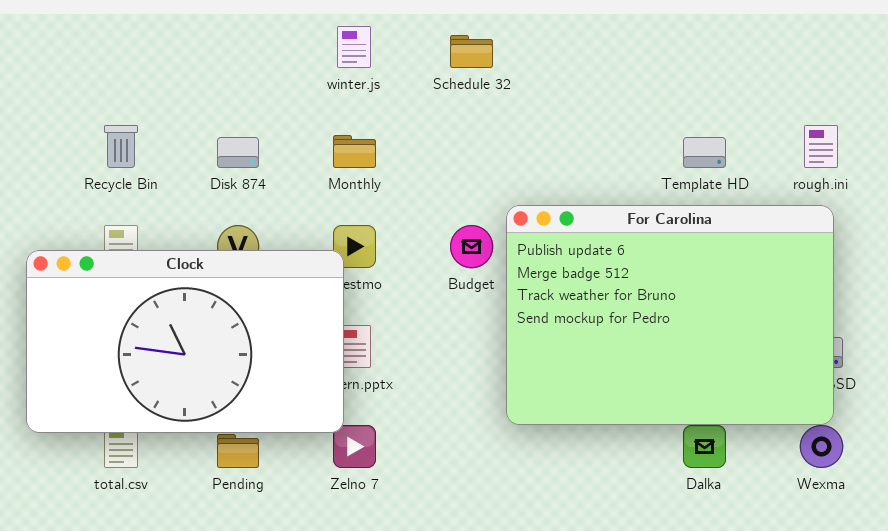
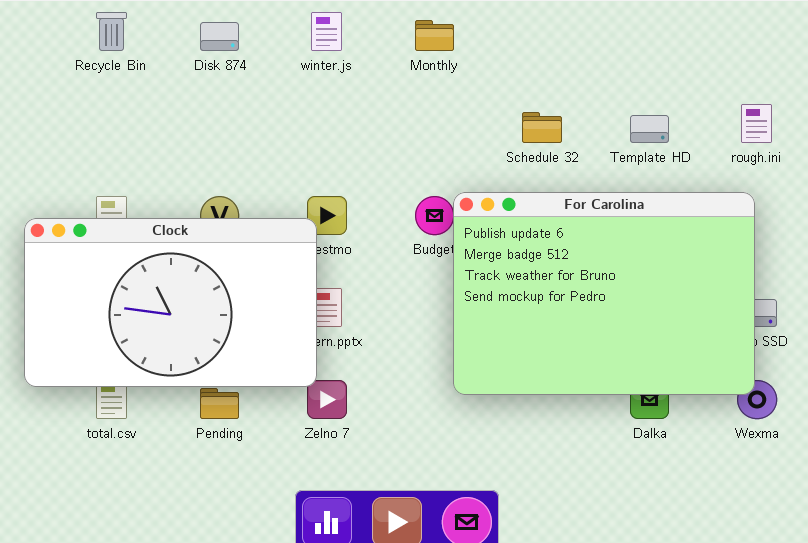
Schedule 32: [450,35,493,68] -> [522,112,562,143], moved
Recycle Bin: [104,125,138,168] -> [96,12,127,51], moved
Monthly: [333,135,376,168] -> [415,20,454,51], moved
Disk 874: [217,137,259,168] -> [200,22,239,51], moved
For Carolina: [506,205,834,425] -> [453,192,755,395], moved

